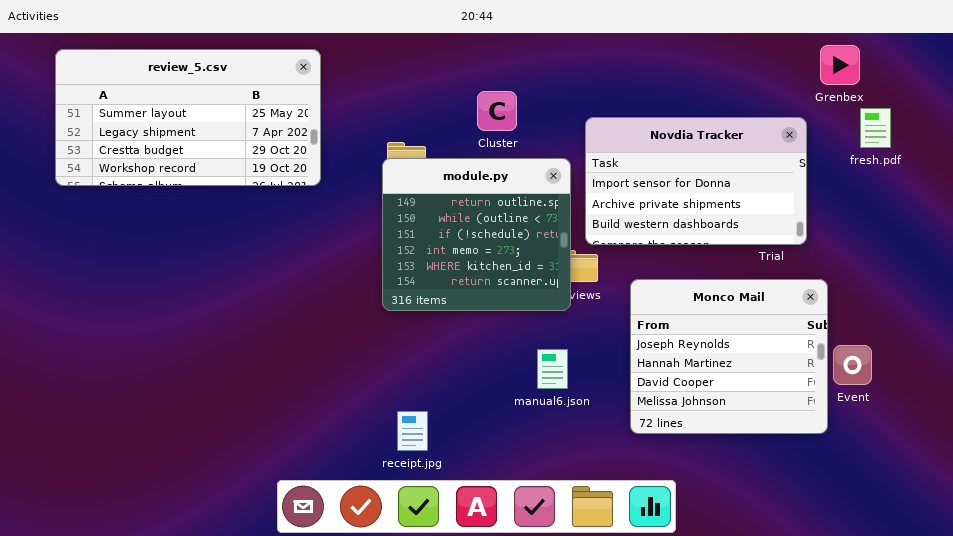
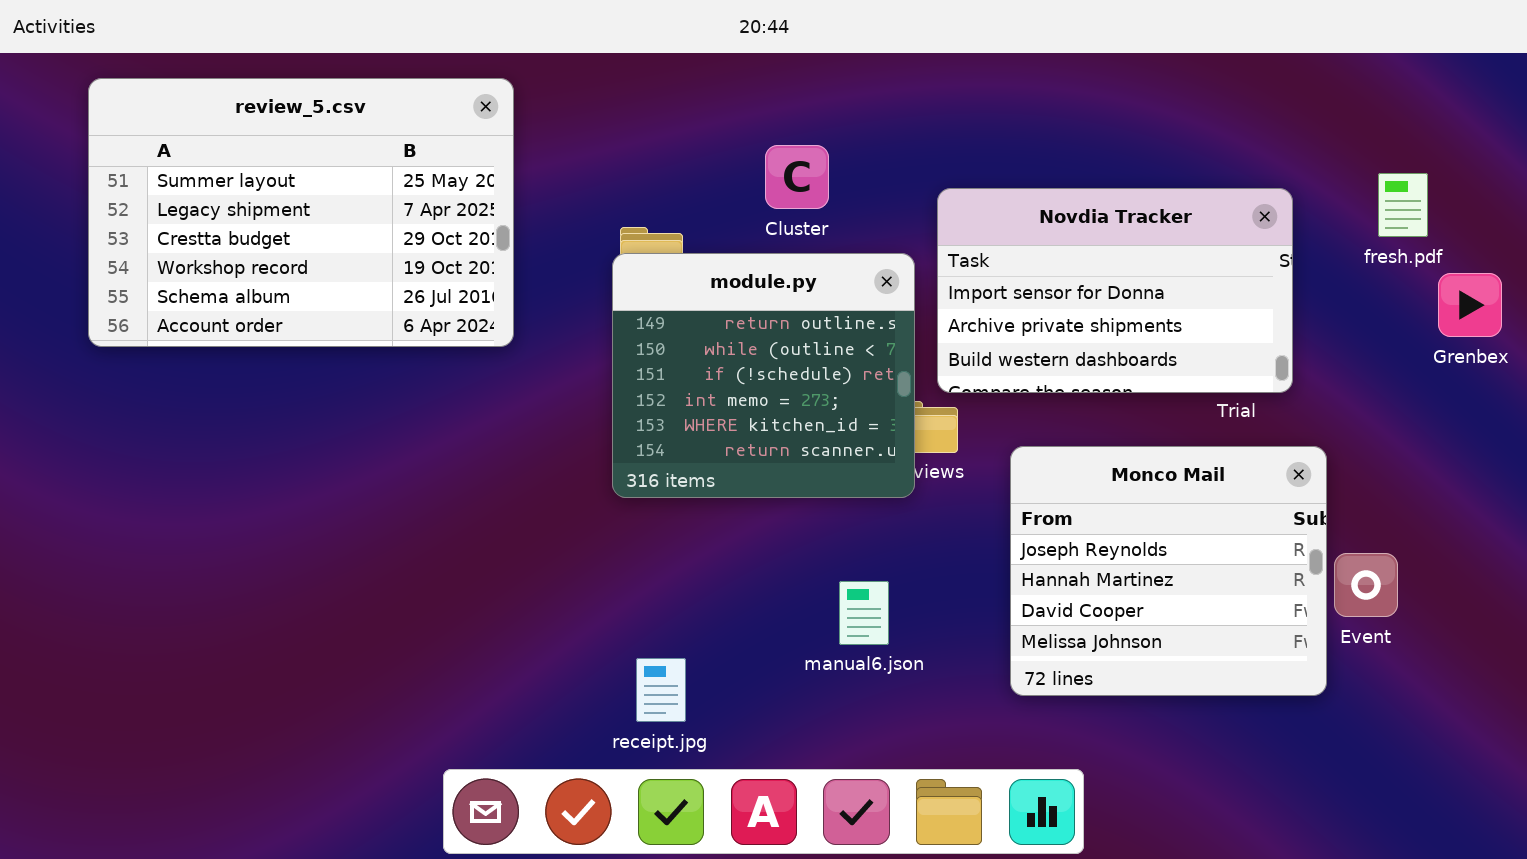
Grenbex: [820,45,860,85] -> [1438,273,1502,337], moved
review_5.csv: [55,49,321,186] -> [88,78,514,347], resized
manual6.json: [537,349,568,389] -> [839,581,889,645], moved

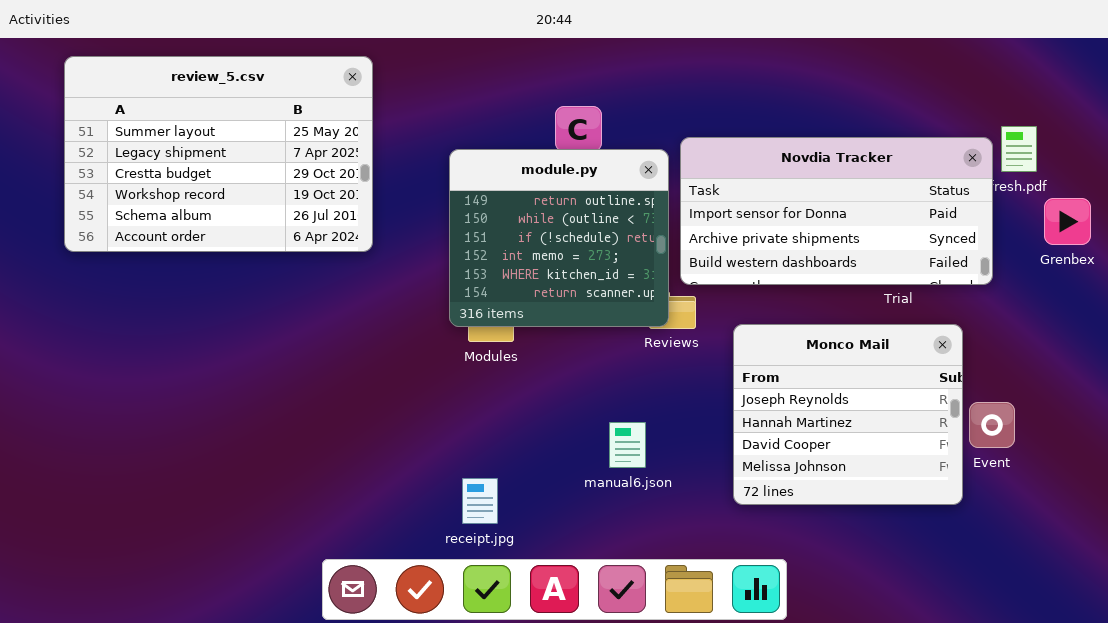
Novdia Tracker: [937,188,1293,393] -> [680,137,993,285], resized
module.py: [612,253,915,498] -> [449,149,669,327], moved

